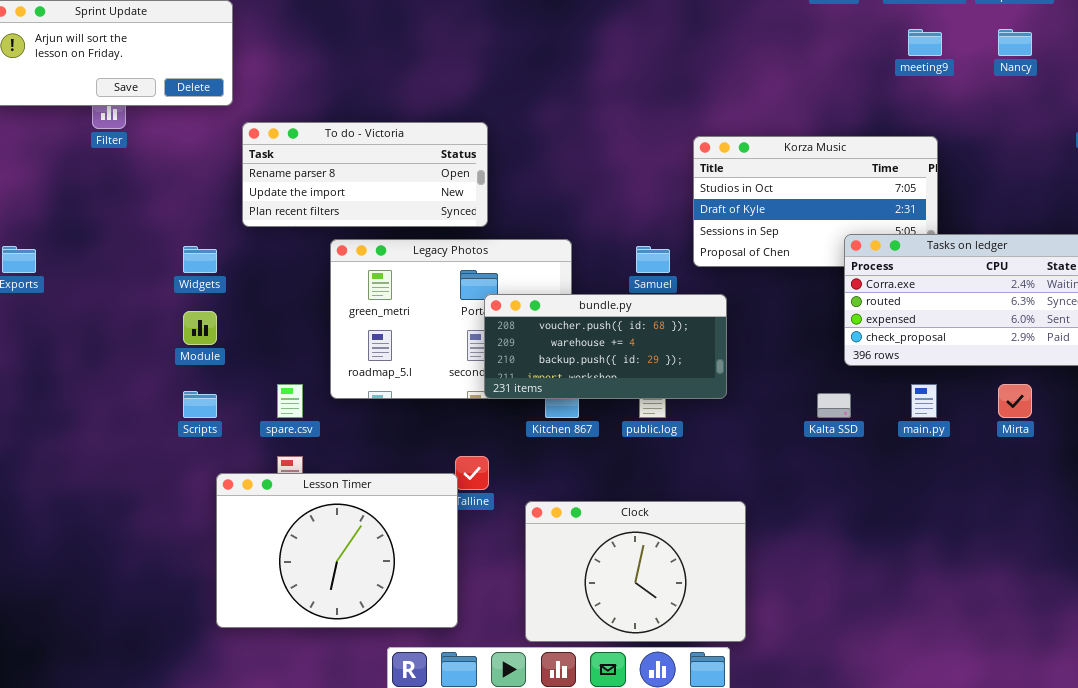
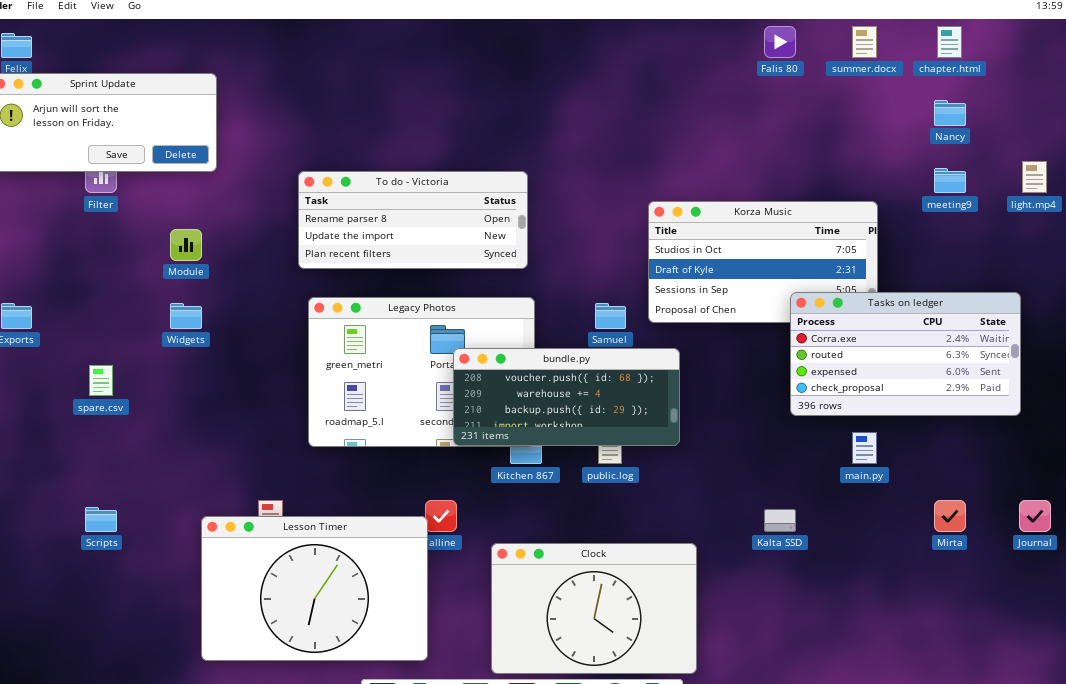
meeting9: [908,29,942,56] -> [934,168,966,193], moved
To do - Victoria: [242,122,488,227] -> [298,171,528,269], moved
Module: [183,311,217,345] -> [170,229,202,261], moved
spare.csv: [277,384,303,418] -> [89,365,113,396], moved
Mirta: [998,384,1032,418] -> [934,500,966,532], moved
Scripts: [183,391,217,418] -> [85,507,117,532], moved
Kalta SSD: [817,393,851,418] -> [764,509,796,532], moved

